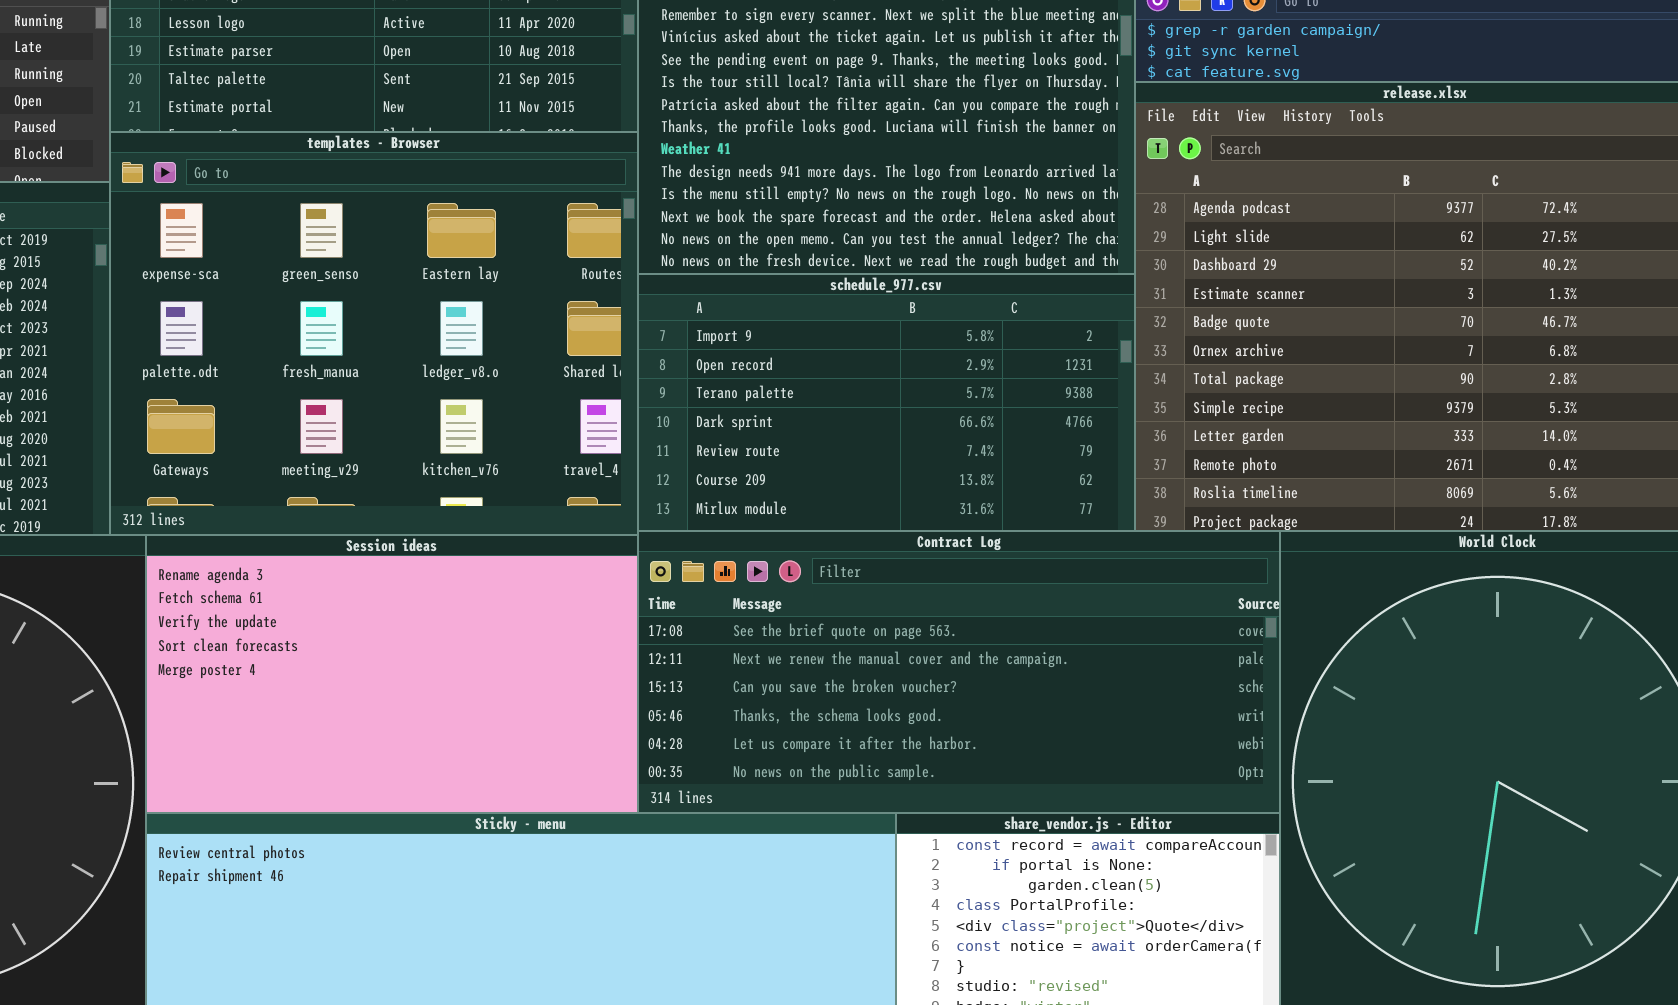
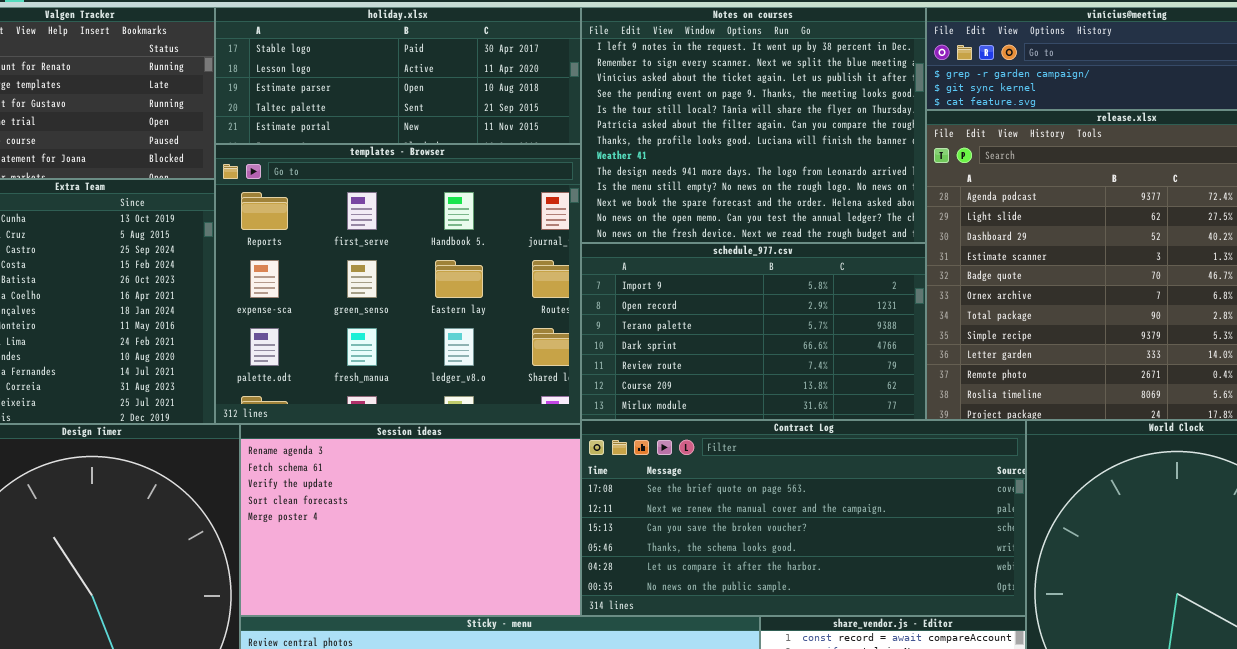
templates - Browser: [110,132,638,535] -> [215,144,581,424], scrolled up 1 row

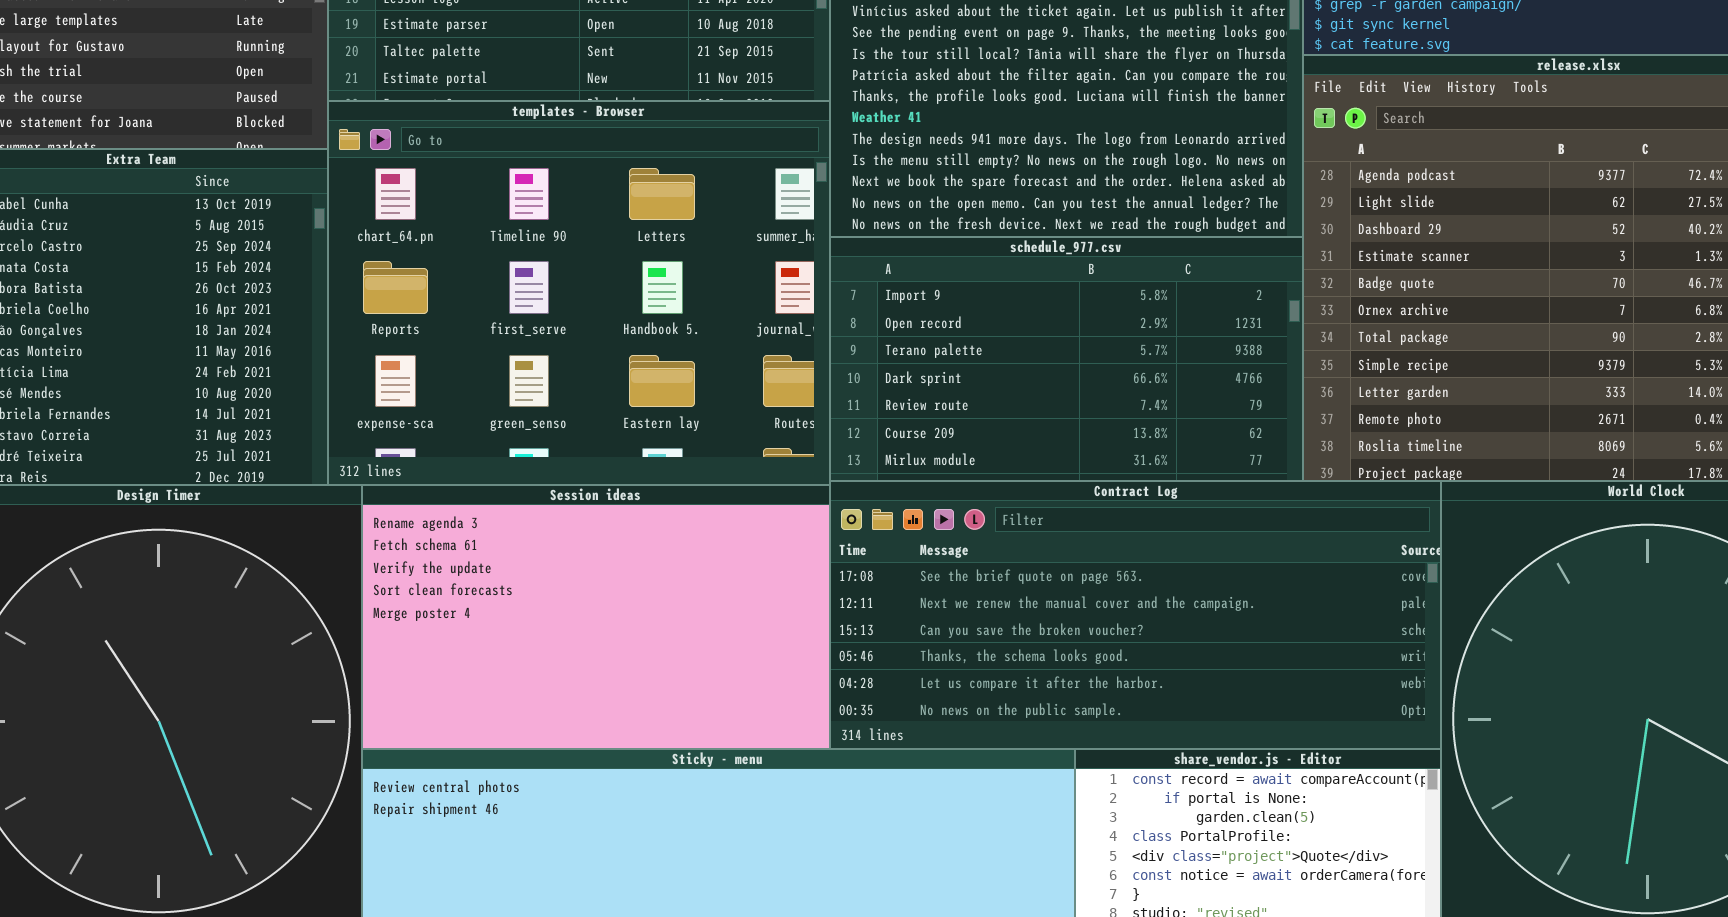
templates - Browser: [215,144,581,424] -> [328,101,830,485], scrolled up 1 row

